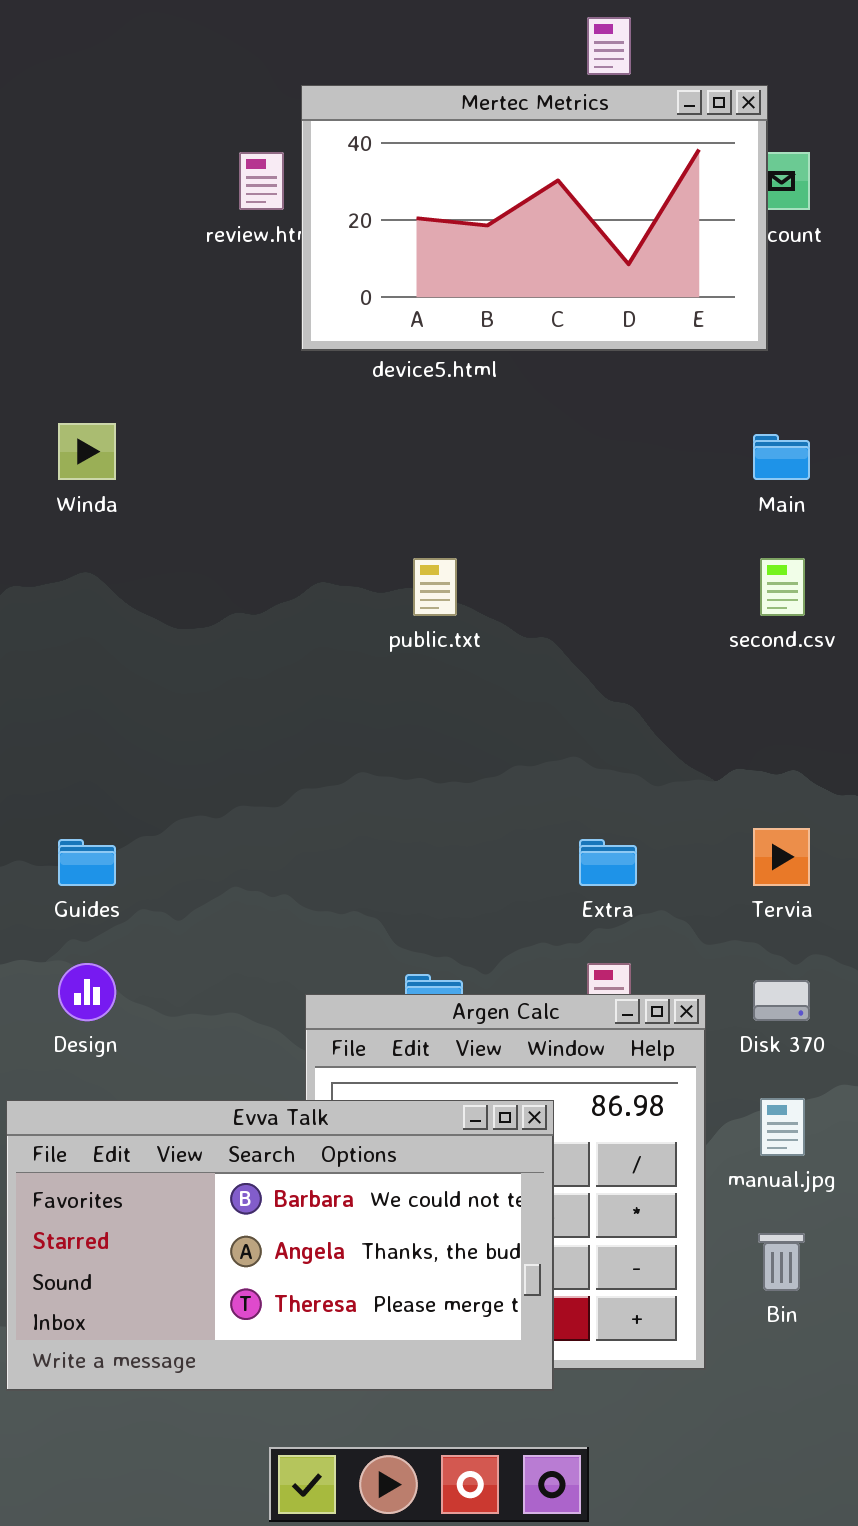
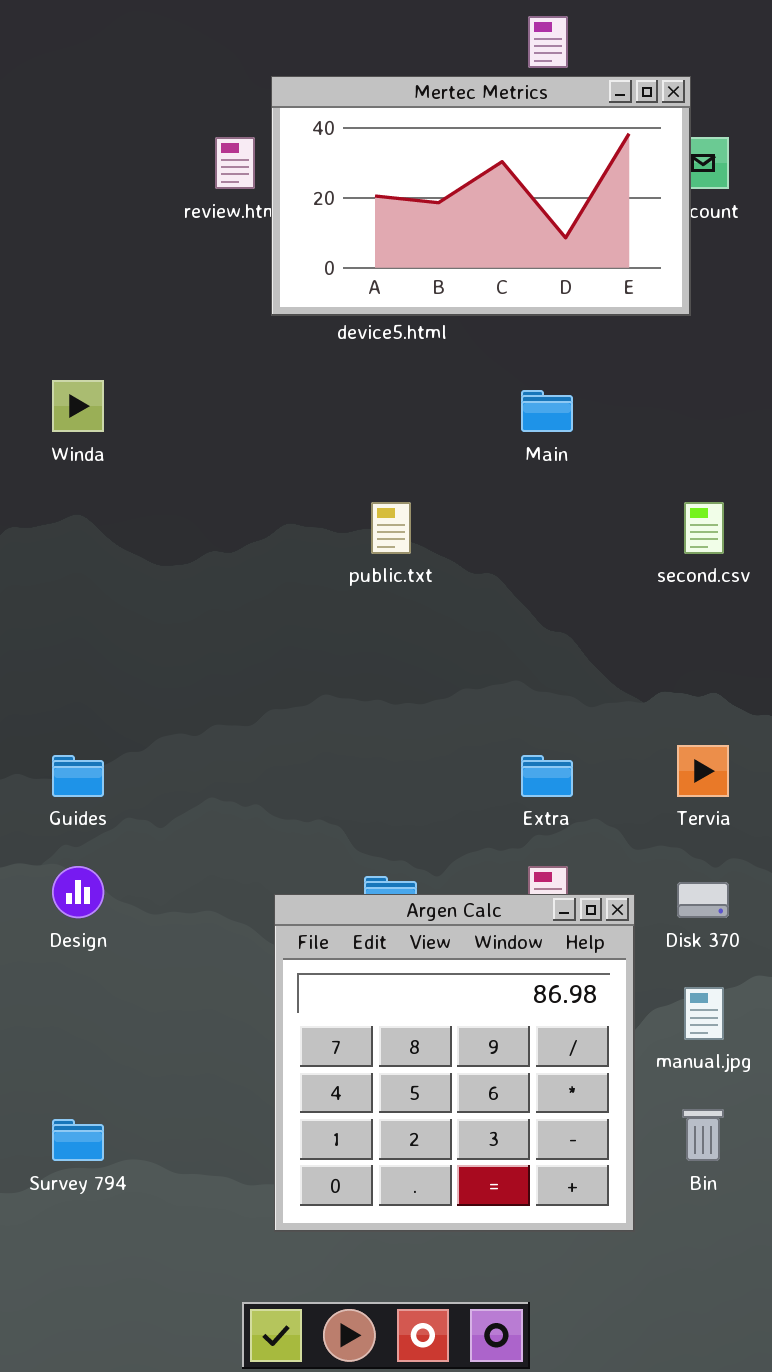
Main: [753,434,810,480] -> [521,390,573,432], moved
Evva Talk: [6,1100,554,1391] -> none, closed

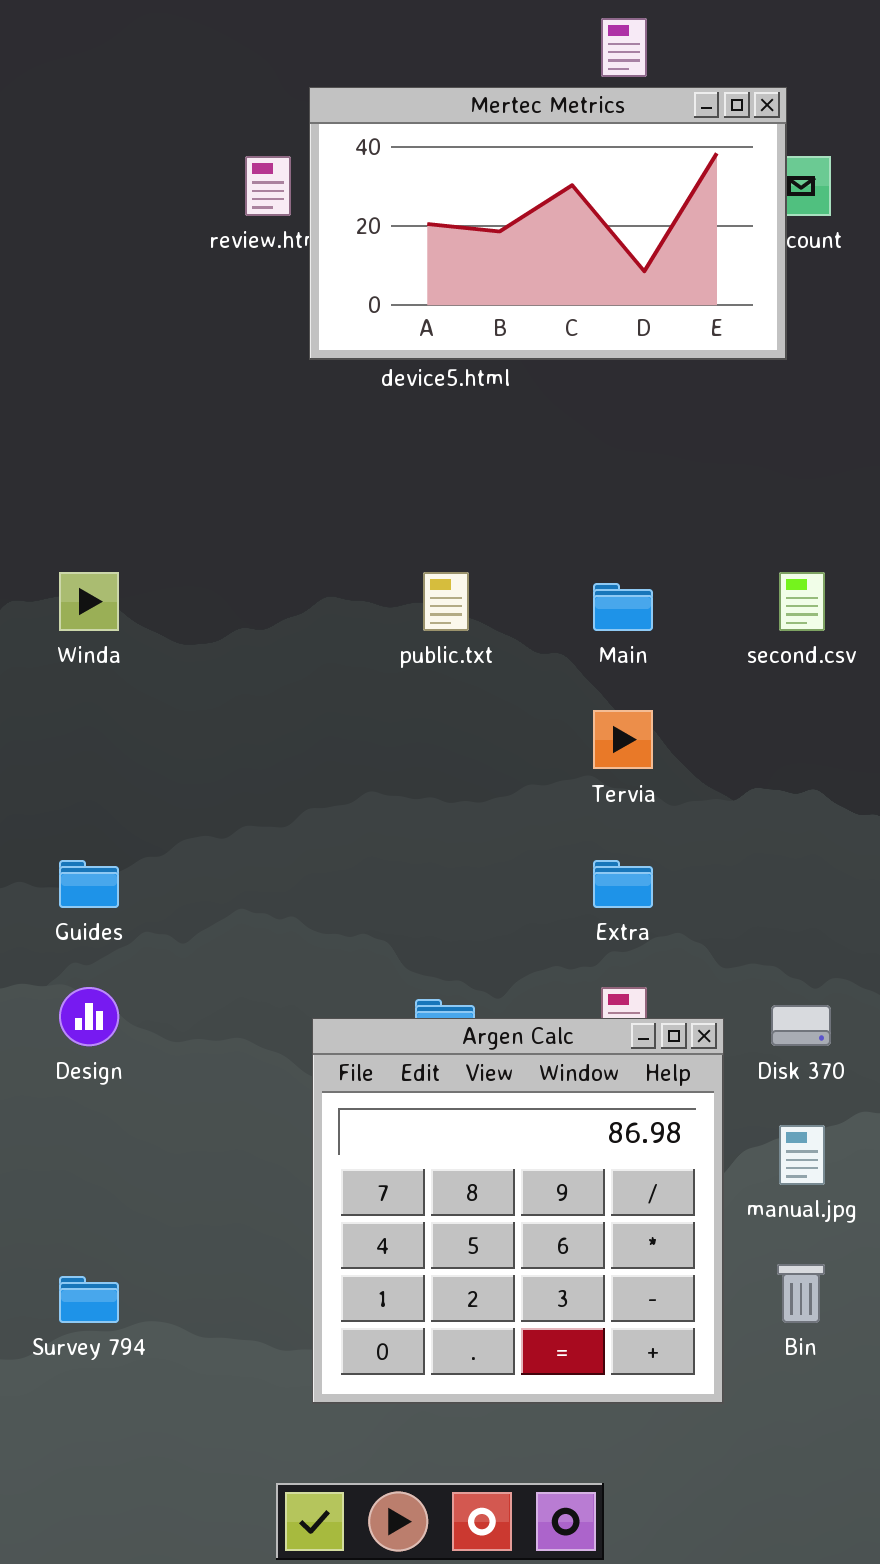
Winda: [52,380,104,432] -> [59,572,119,631], moved
Main: [521,390,573,432] -> [593,583,653,631], moved
Tervia: [677,745,729,797] -> [593,710,653,769], moved

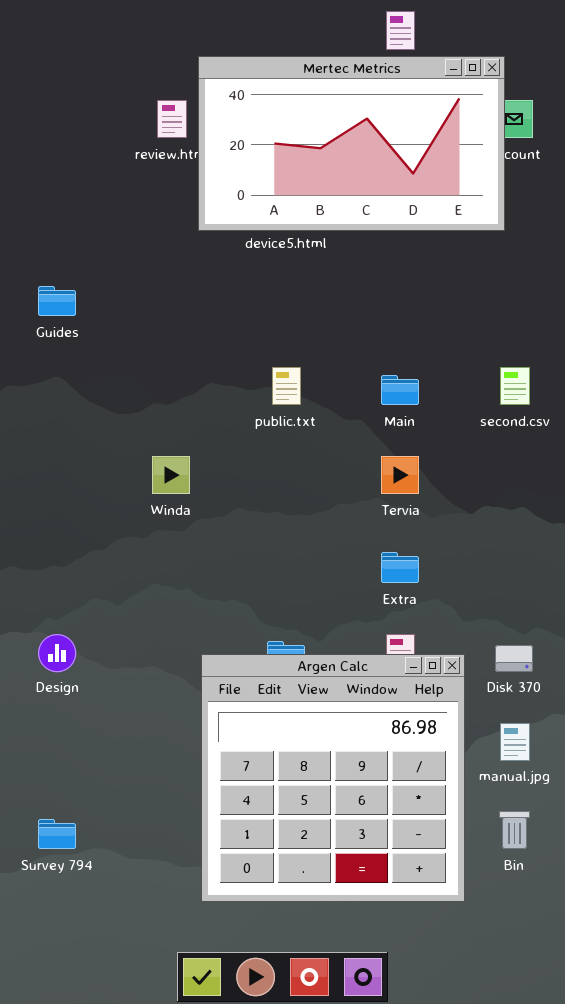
Winda: [59,572,119,631] -> [152,456,190,494], moved
Guides: [59,860,119,908] -> [38,286,76,316], moved

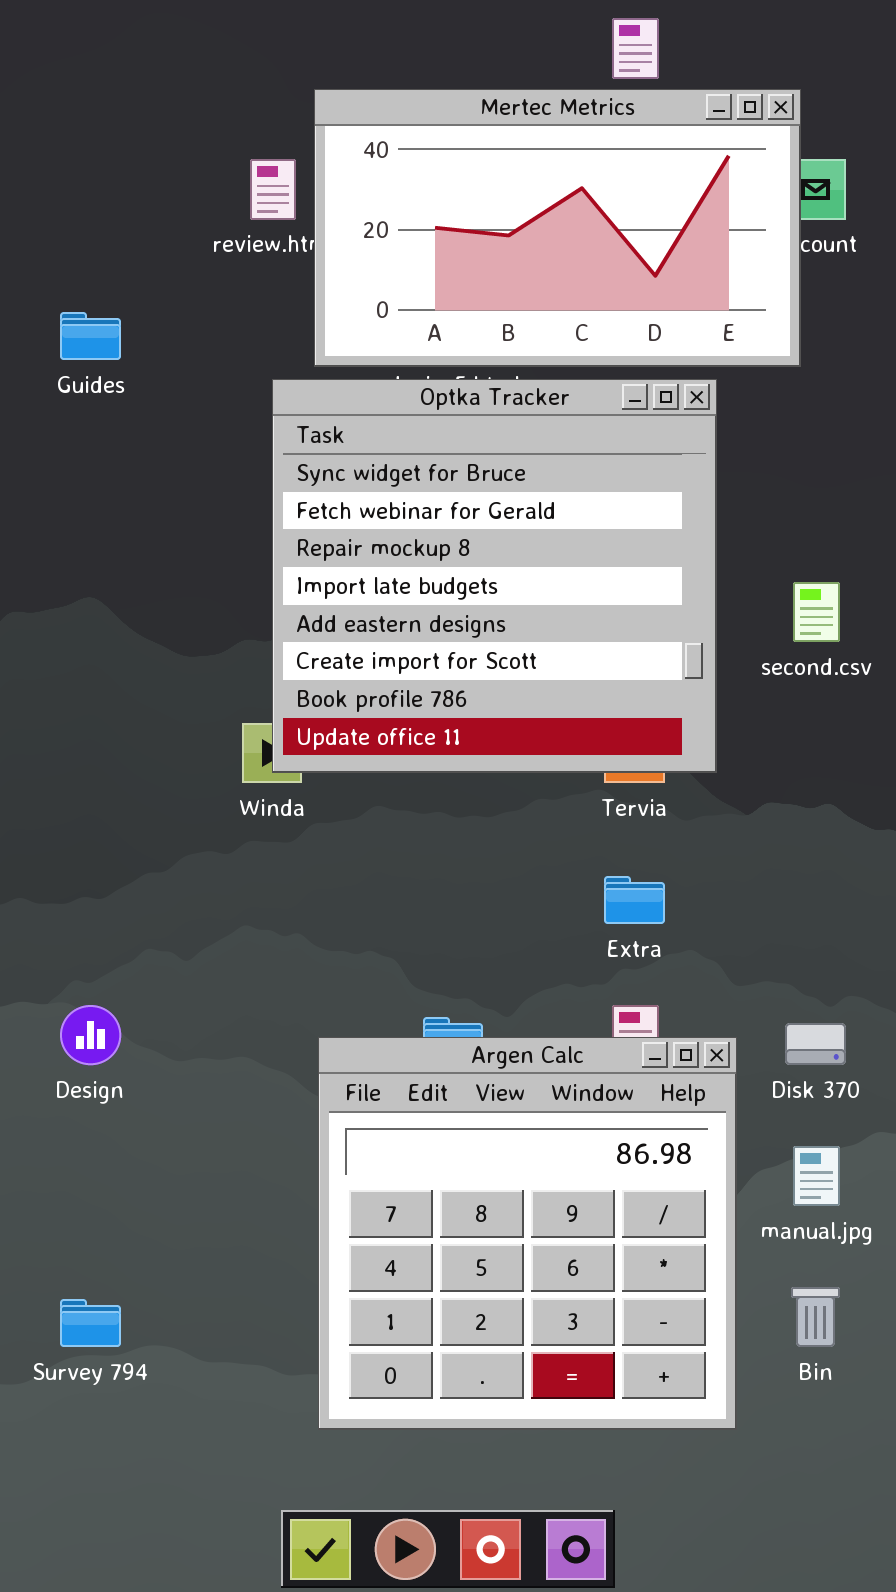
Optka Tracker: none -> [272,379,717,773], opened
Guides: [38,286,76,316] -> [60,312,121,360], moved

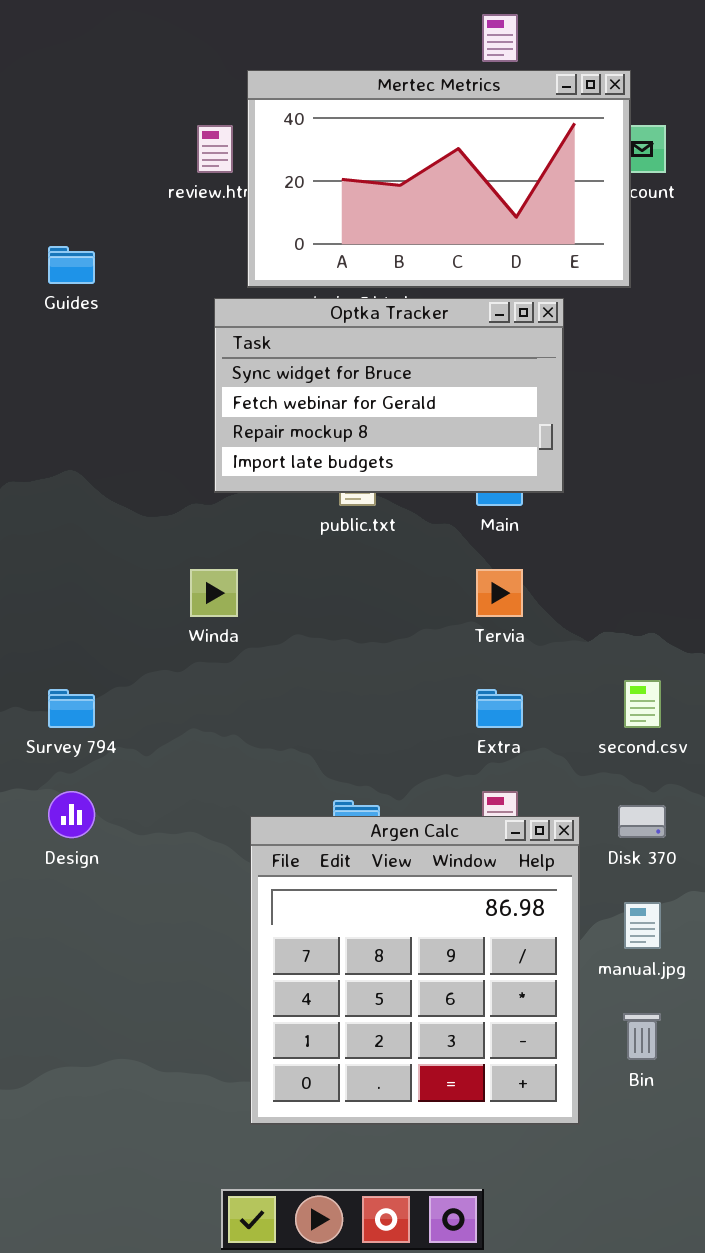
Optka Tracker: [272,379,717,773] -> [214,298,564,493], resized
second.csv: [793,582,840,642] -> [624,680,661,728], moved
Survey 794: [60,1299,121,1347] -> [48,689,95,728], moved

